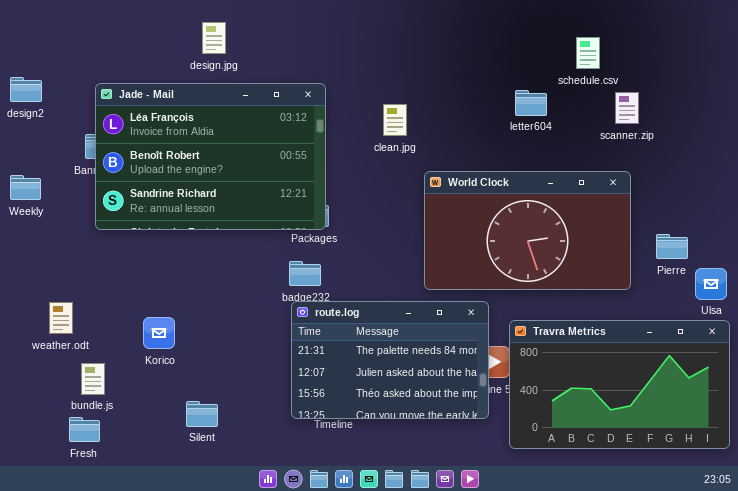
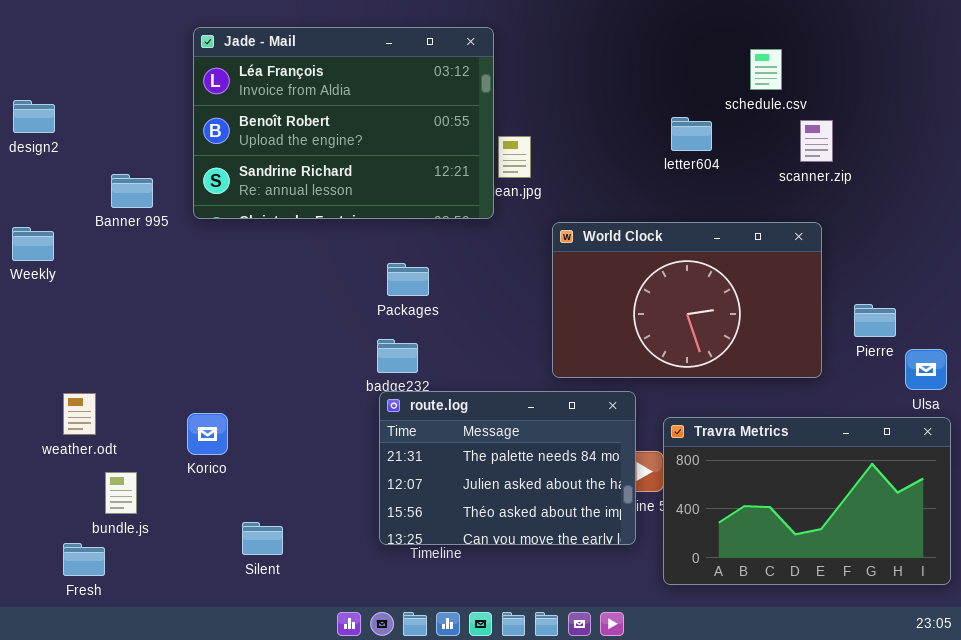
Jade - Mail: [95,83,326,230] -> [193,27,494,219], moved
Fresh: [69,417,100,442] -> [63,543,105,576], moved

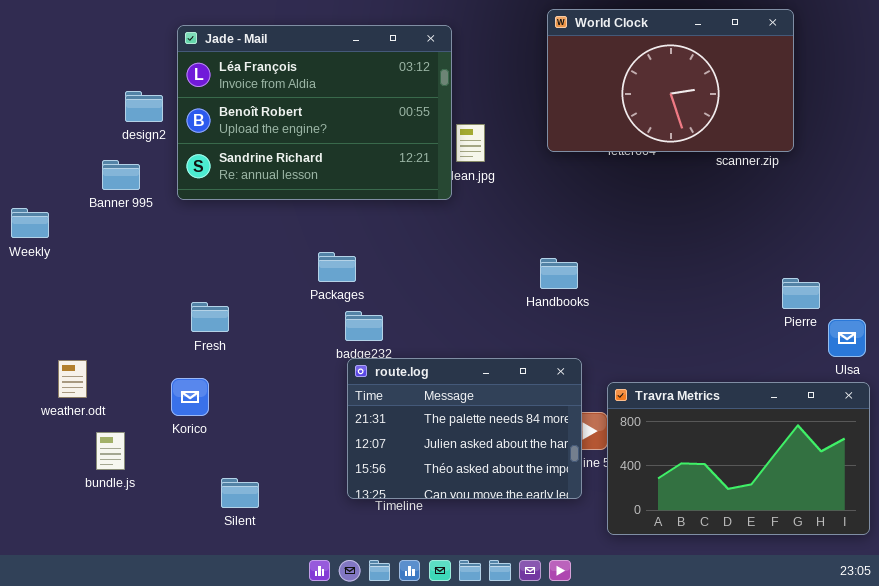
design2: [13,100,55,133] -> [125,91,163,122], moved
World Clock: [552,222,822,378] -> [547,9,794,152], moved
Packages: [387,263,429,296] -> [318,252,356,282], moved
Fresh: [63,543,105,576] -> [191,302,229,332], moved

